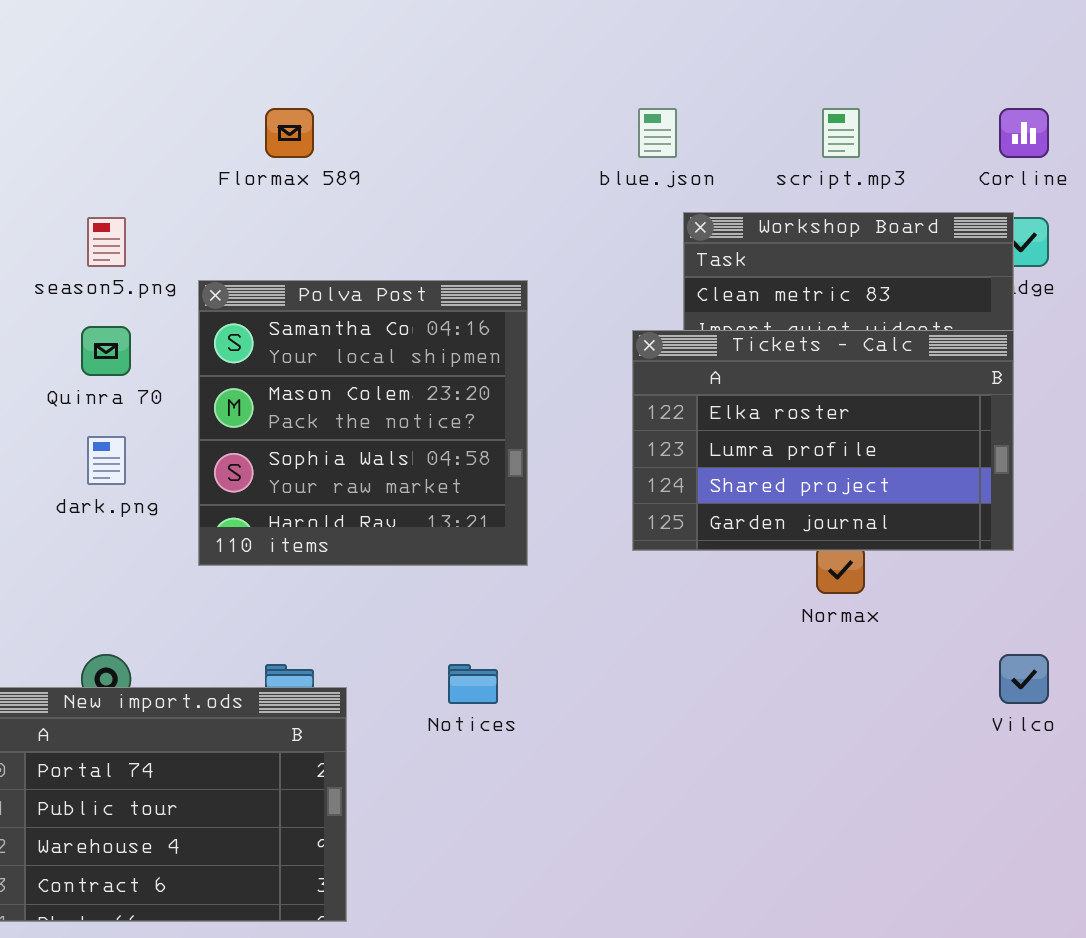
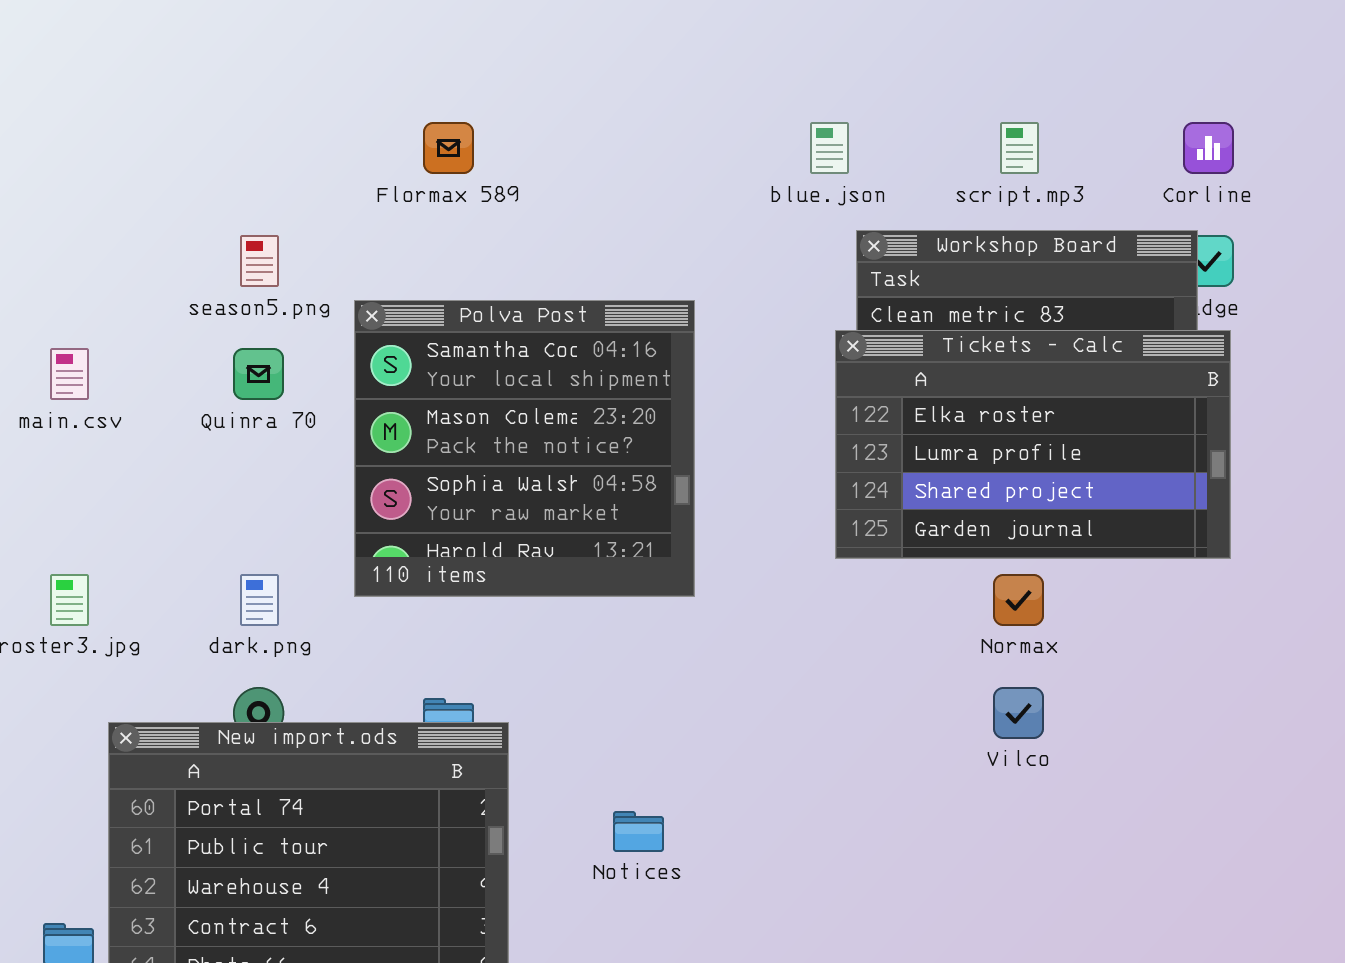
Tickets - Calc: [632,330,1014,551] -> [835,330,1231,559], moved
dark.png: [87,436,126,485] -> [240,574,279,626], moved
Vilco: [999,654,1049,704] -> [993,687,1044,739], moved
Notices: [448,664,498,704] -> [613,811,664,852], moved

